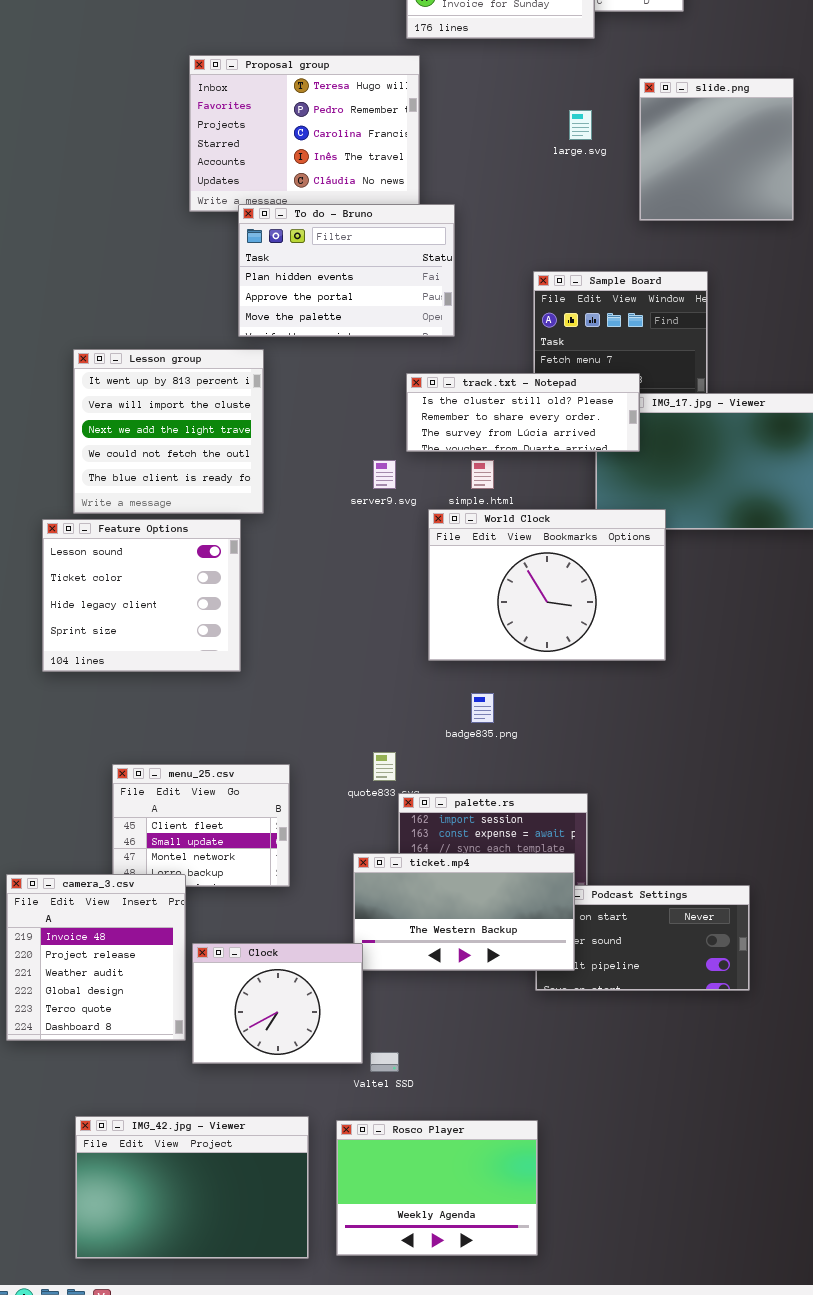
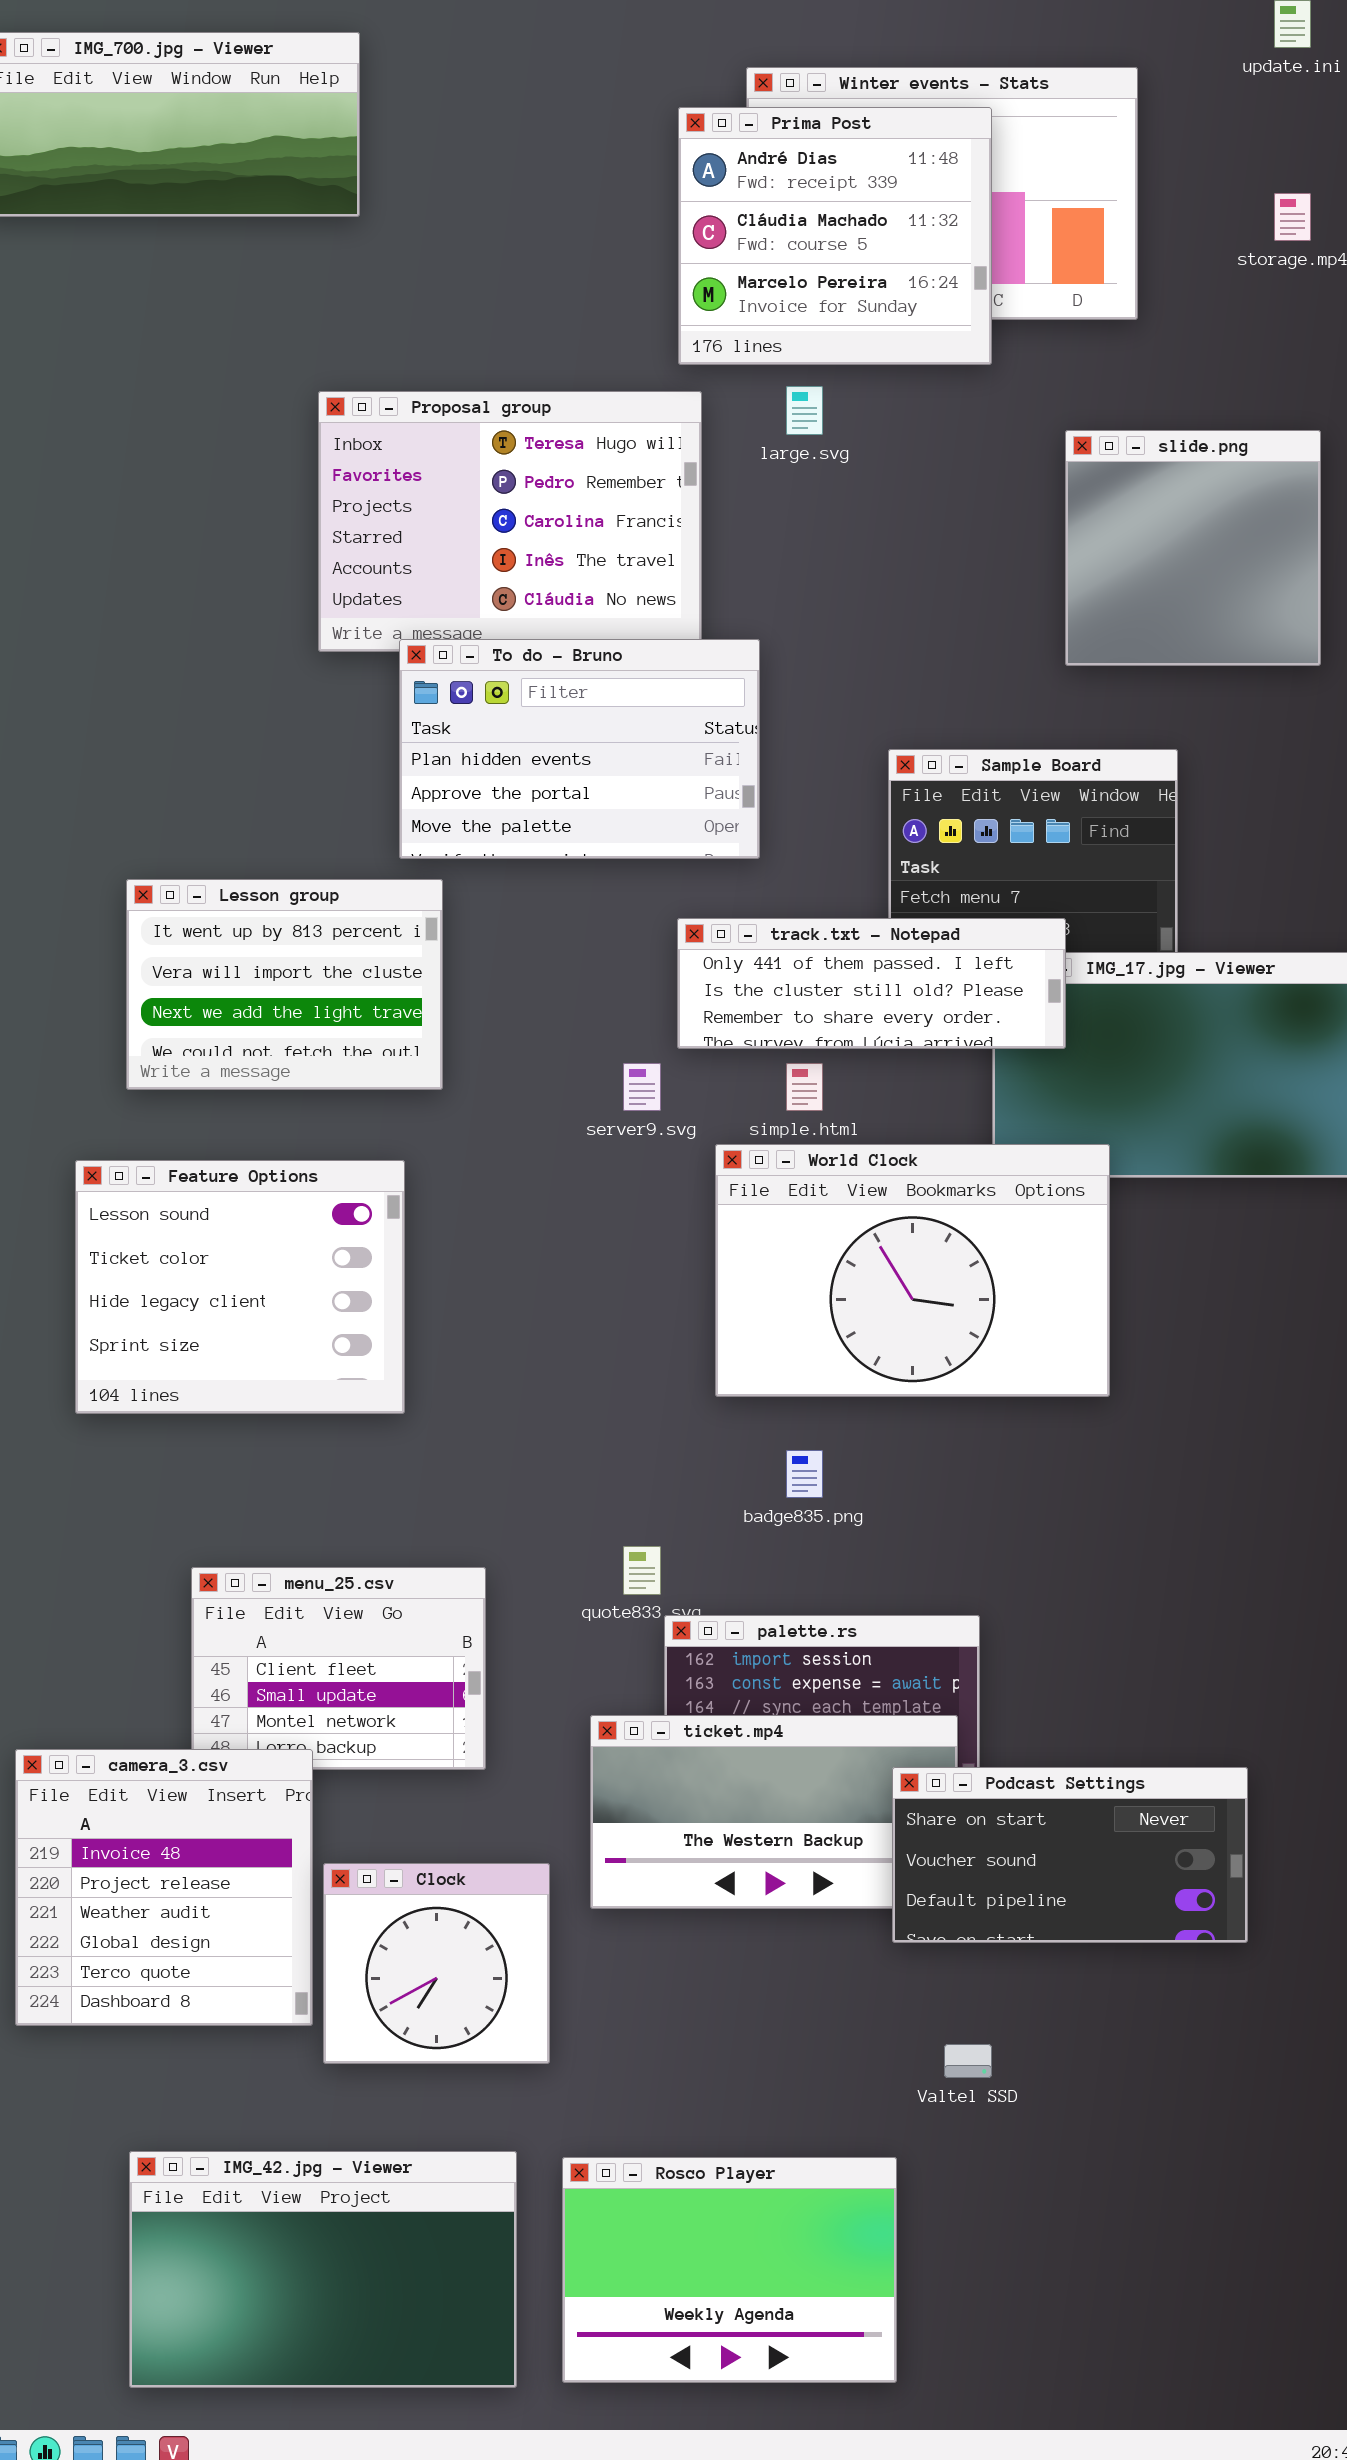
large.svg: [569,110,592,140] -> [786,386,823,435], moved
Lesson group: [73,349,264,514] -> [126,879,443,1090], resized
track.txt - Notepad: [406,373,640,452] -> [677,918,1066,1049], scrolled up 1 row
Podcast Settings: [535,885,750,991] -> [892,1767,1248,1943], raised
Clock: [192,943,363,1064] -> [323,1863,550,2064], resized
Valtel SSD: [370,1052,399,1072] -> [944,2044,992,2078], moved

